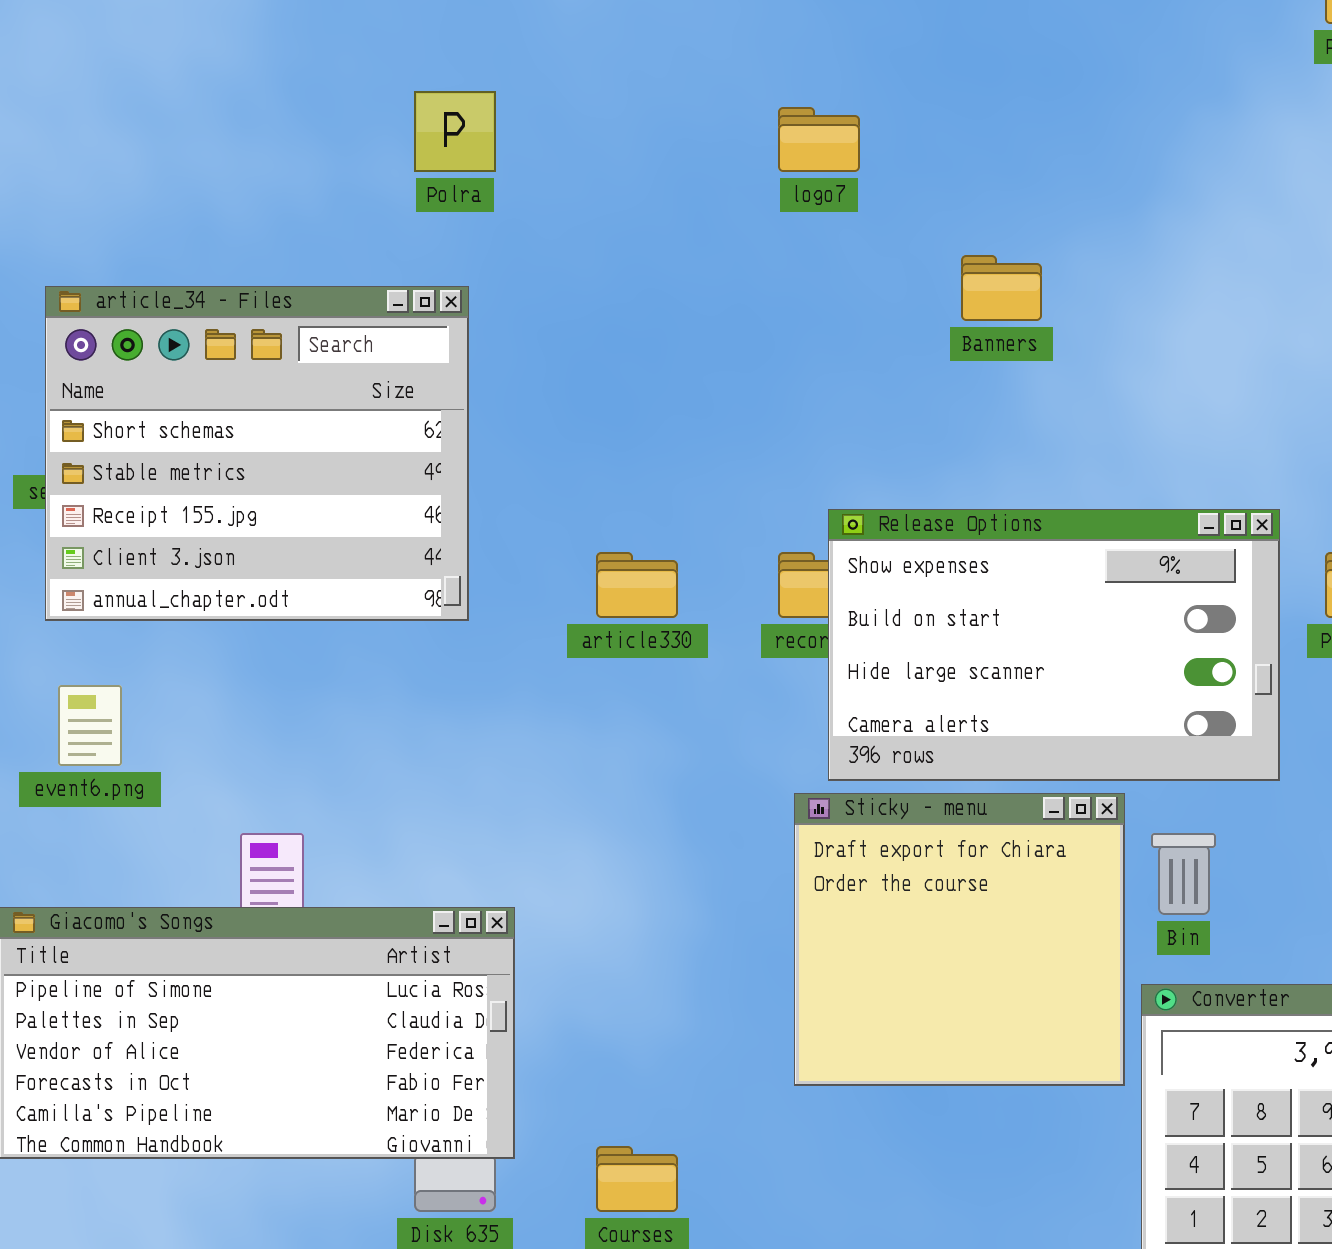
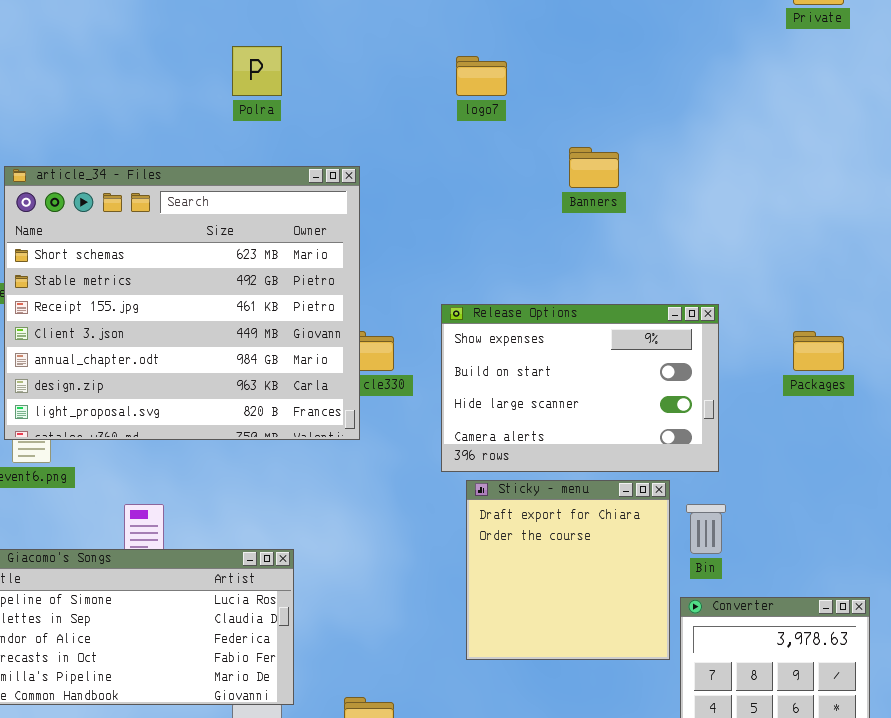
article_34 - Files: [45,286,469,621] -> [4,166,360,440], resized
Release Options: [828,509,1280,781] -> [441,304,719,472], moved

